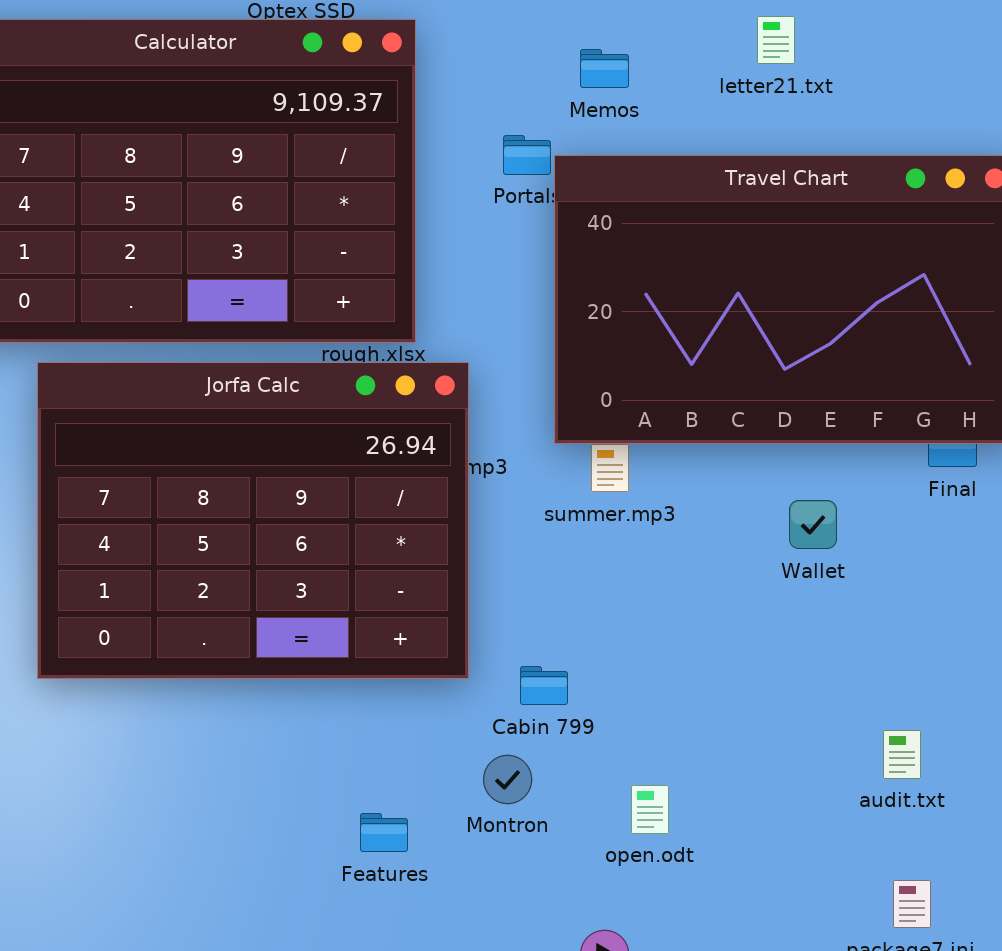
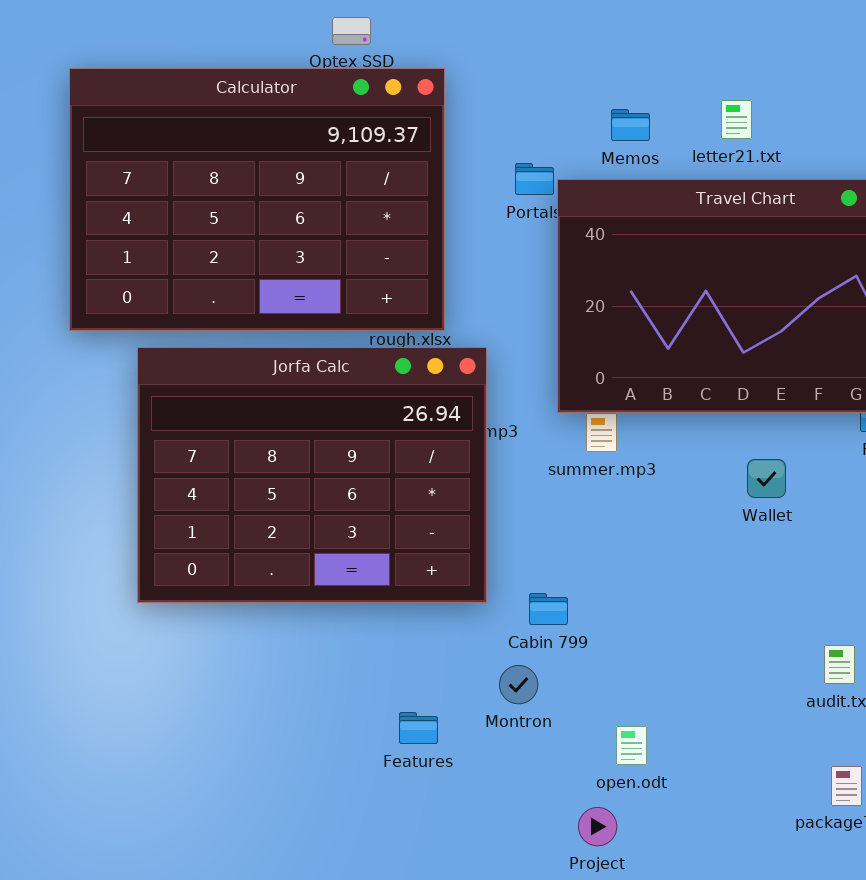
letter21.txt: [757,16,795,64] -> [721,100,752,139], moved
Memos: [580,49,629,88] -> [611,109,650,141], moved
open.odt: [631,785,669,834] -> [616,726,647,765], moved

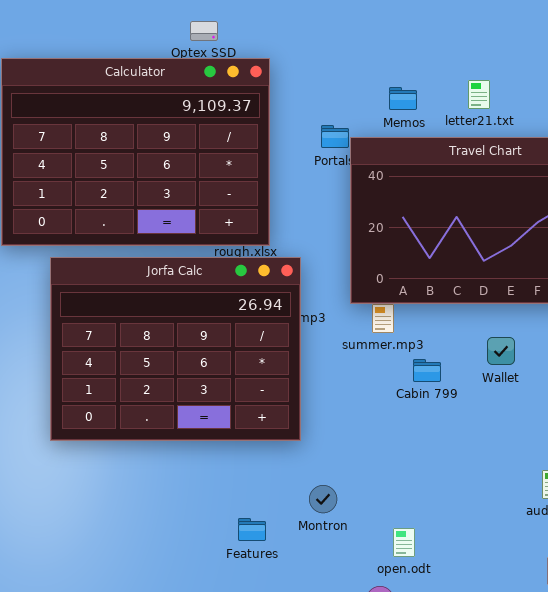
Cabin 799: [529,593,568,625] -> [413,359,441,382], moved

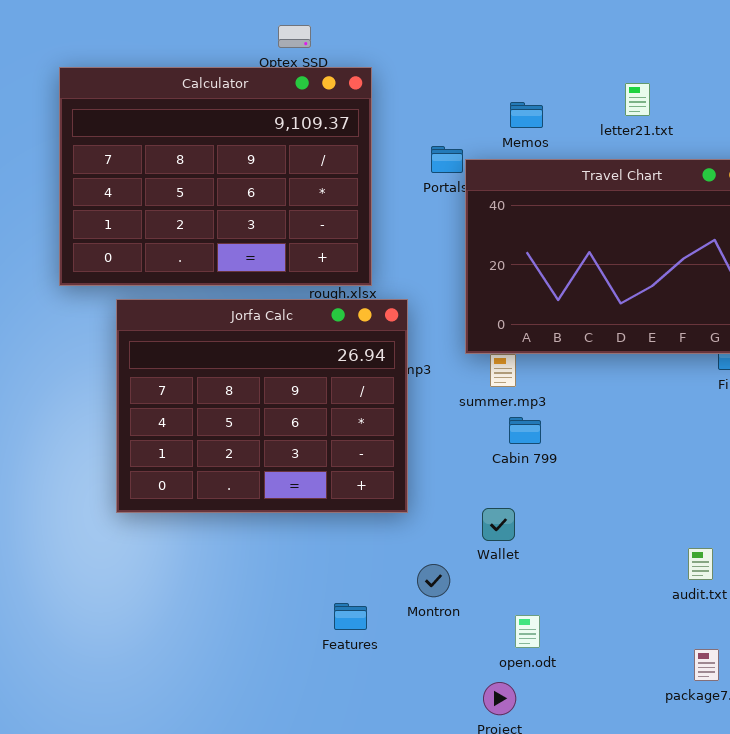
letter21.txt: [468,80,490,109] -> [625,83,650,116], moved
Wallet: [487,337,515,365] -> [482,508,515,541], moved
Cabin 799: [413,359,441,382] -> [509,417,541,444], moved

